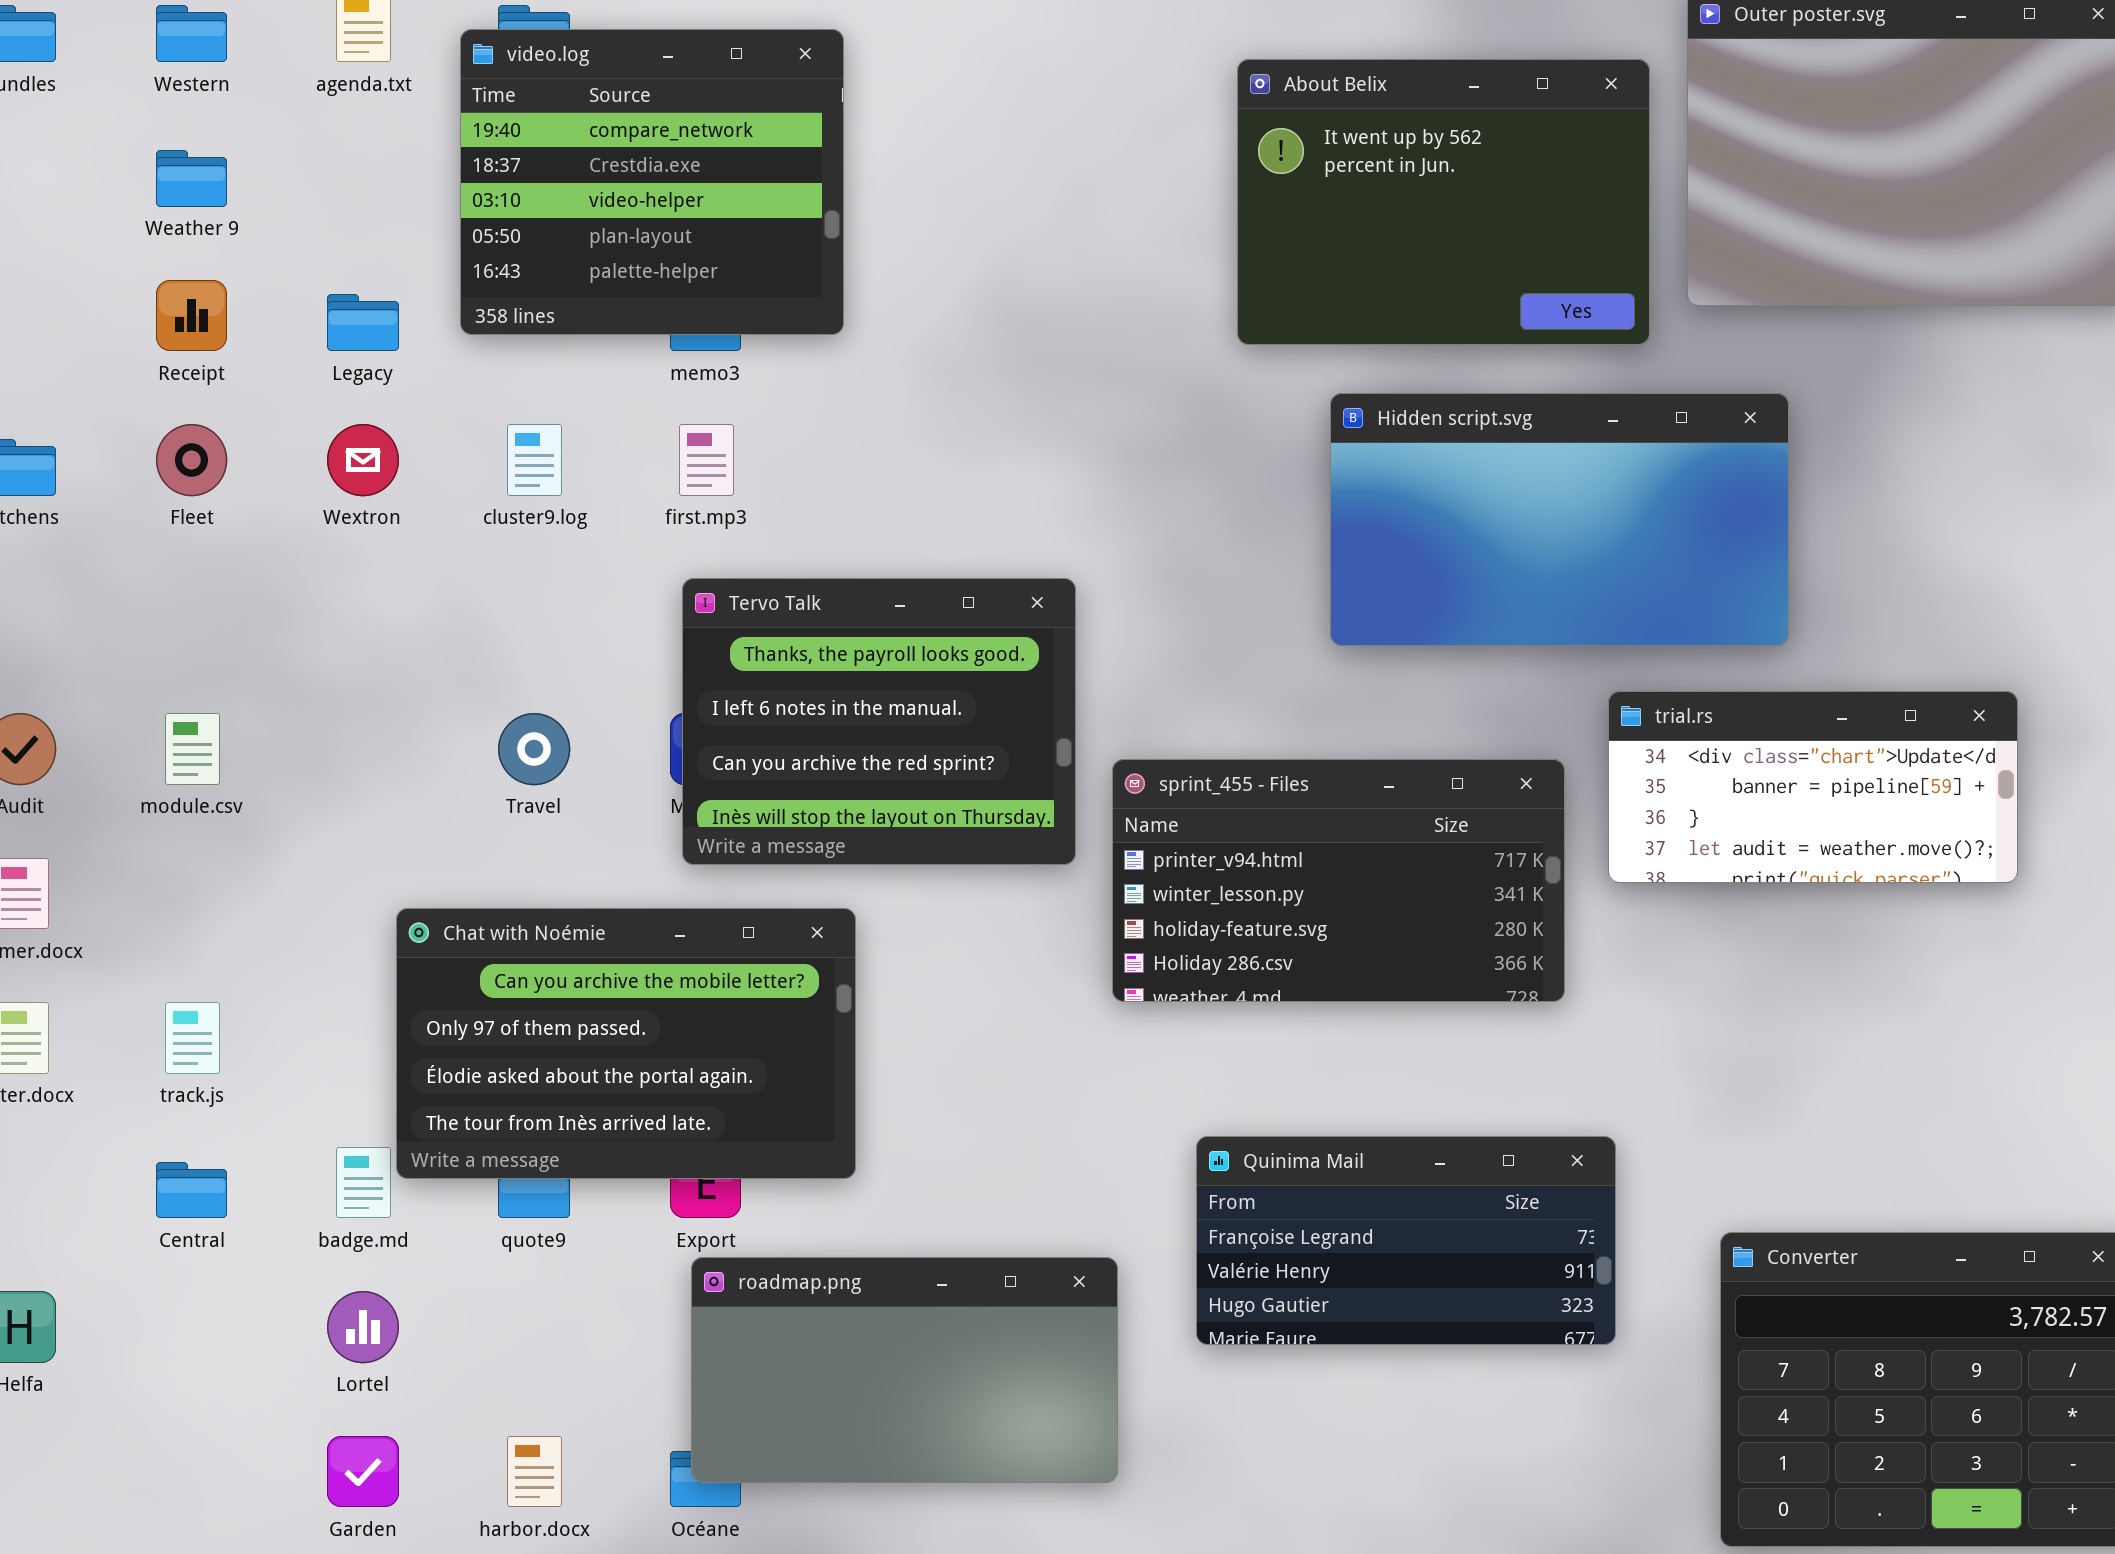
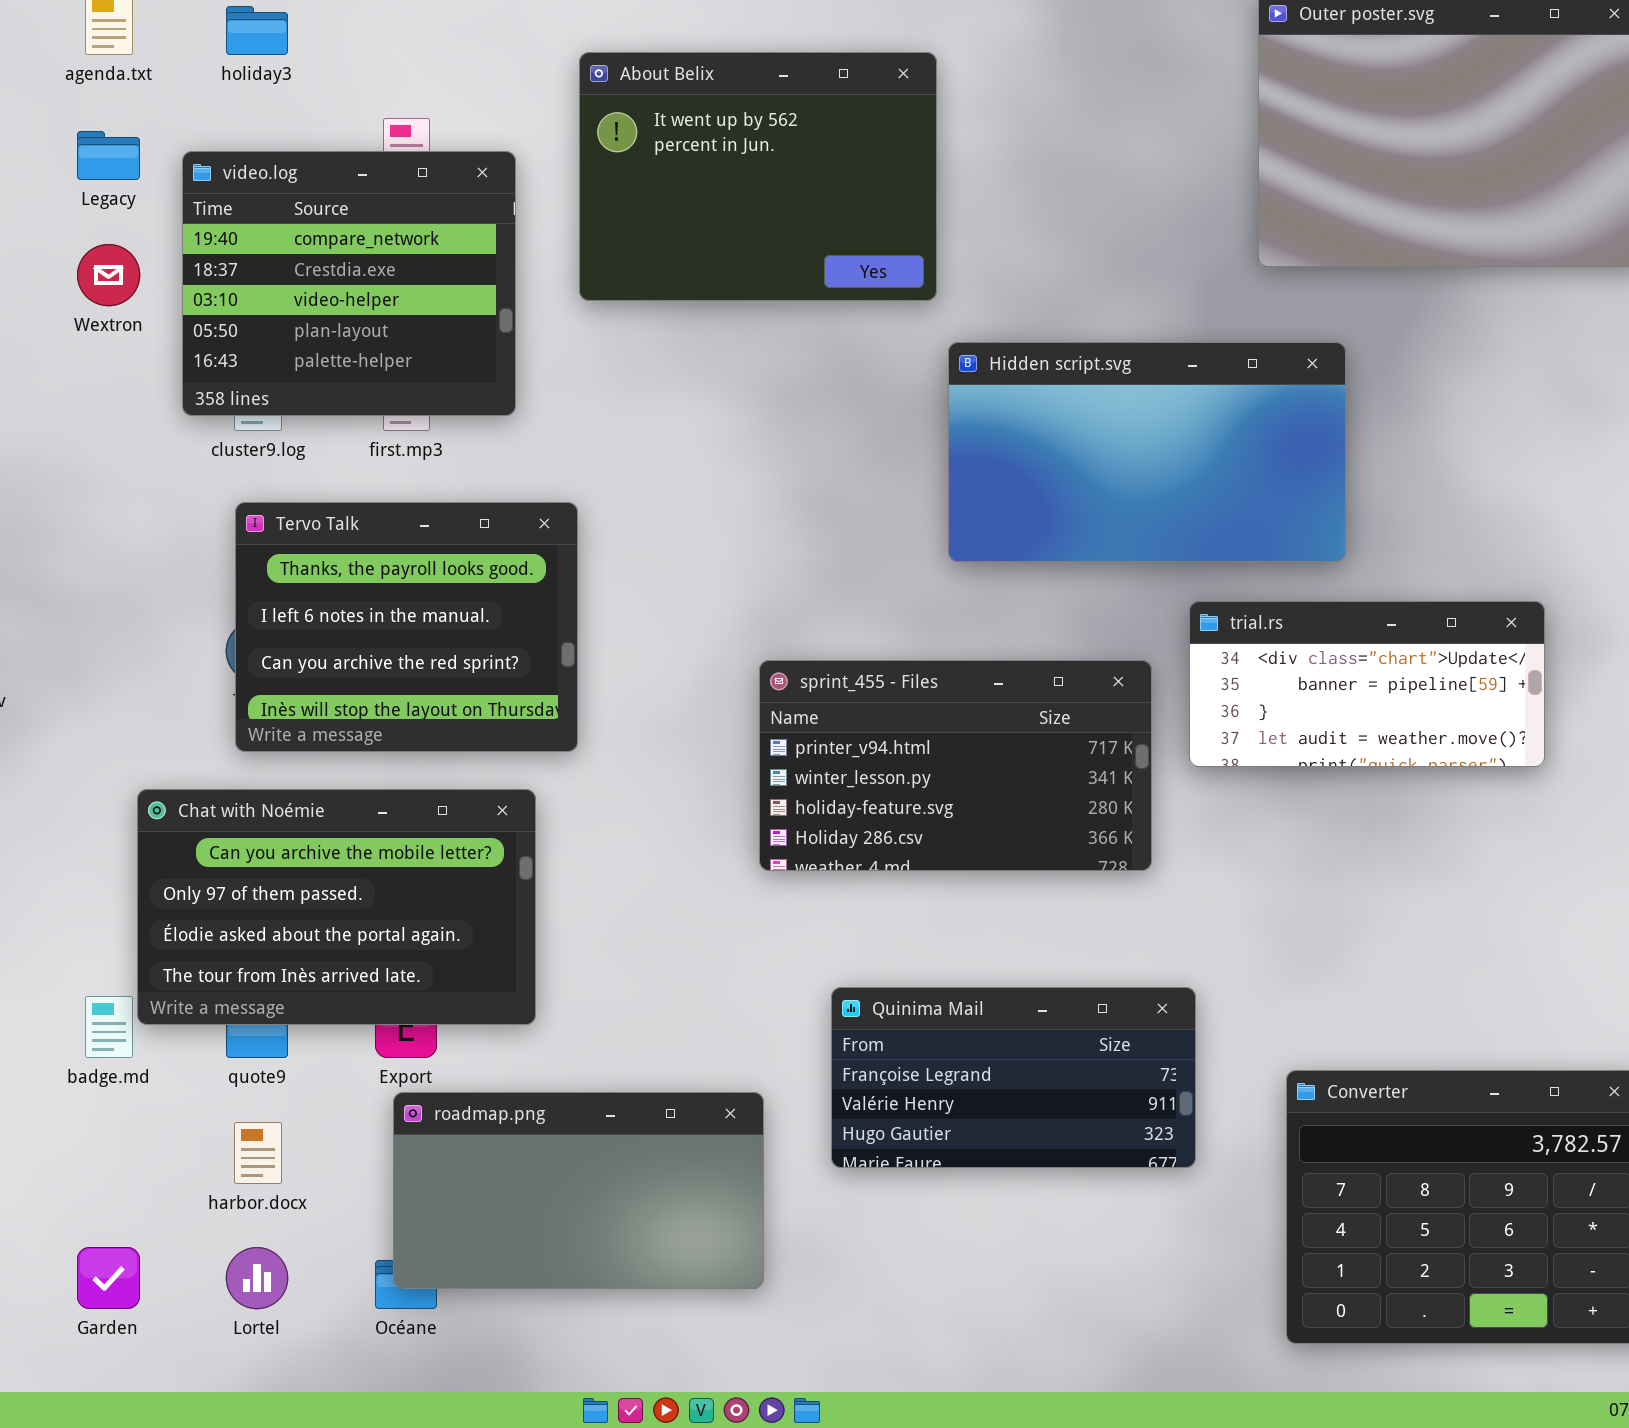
video.log: [460,29,844,335] -> [182,151,516,416], moved
About Belix: [1237,59,1650,345] -> [579,52,937,301], moved
Legacy: [327,294,399,351] -> [77,131,140,180], moved
Wextron: [327,424,399,496] -> [77,244,140,306], moved
Tervo Talk: [682,578,1076,865] -> [235,502,578,752], moved
Lortel: [327,1291,399,1363] -> [226,1247,288,1309], moved
harbor.docx: [507,1436,562,1507] -> [234,1122,282,1184], moved

